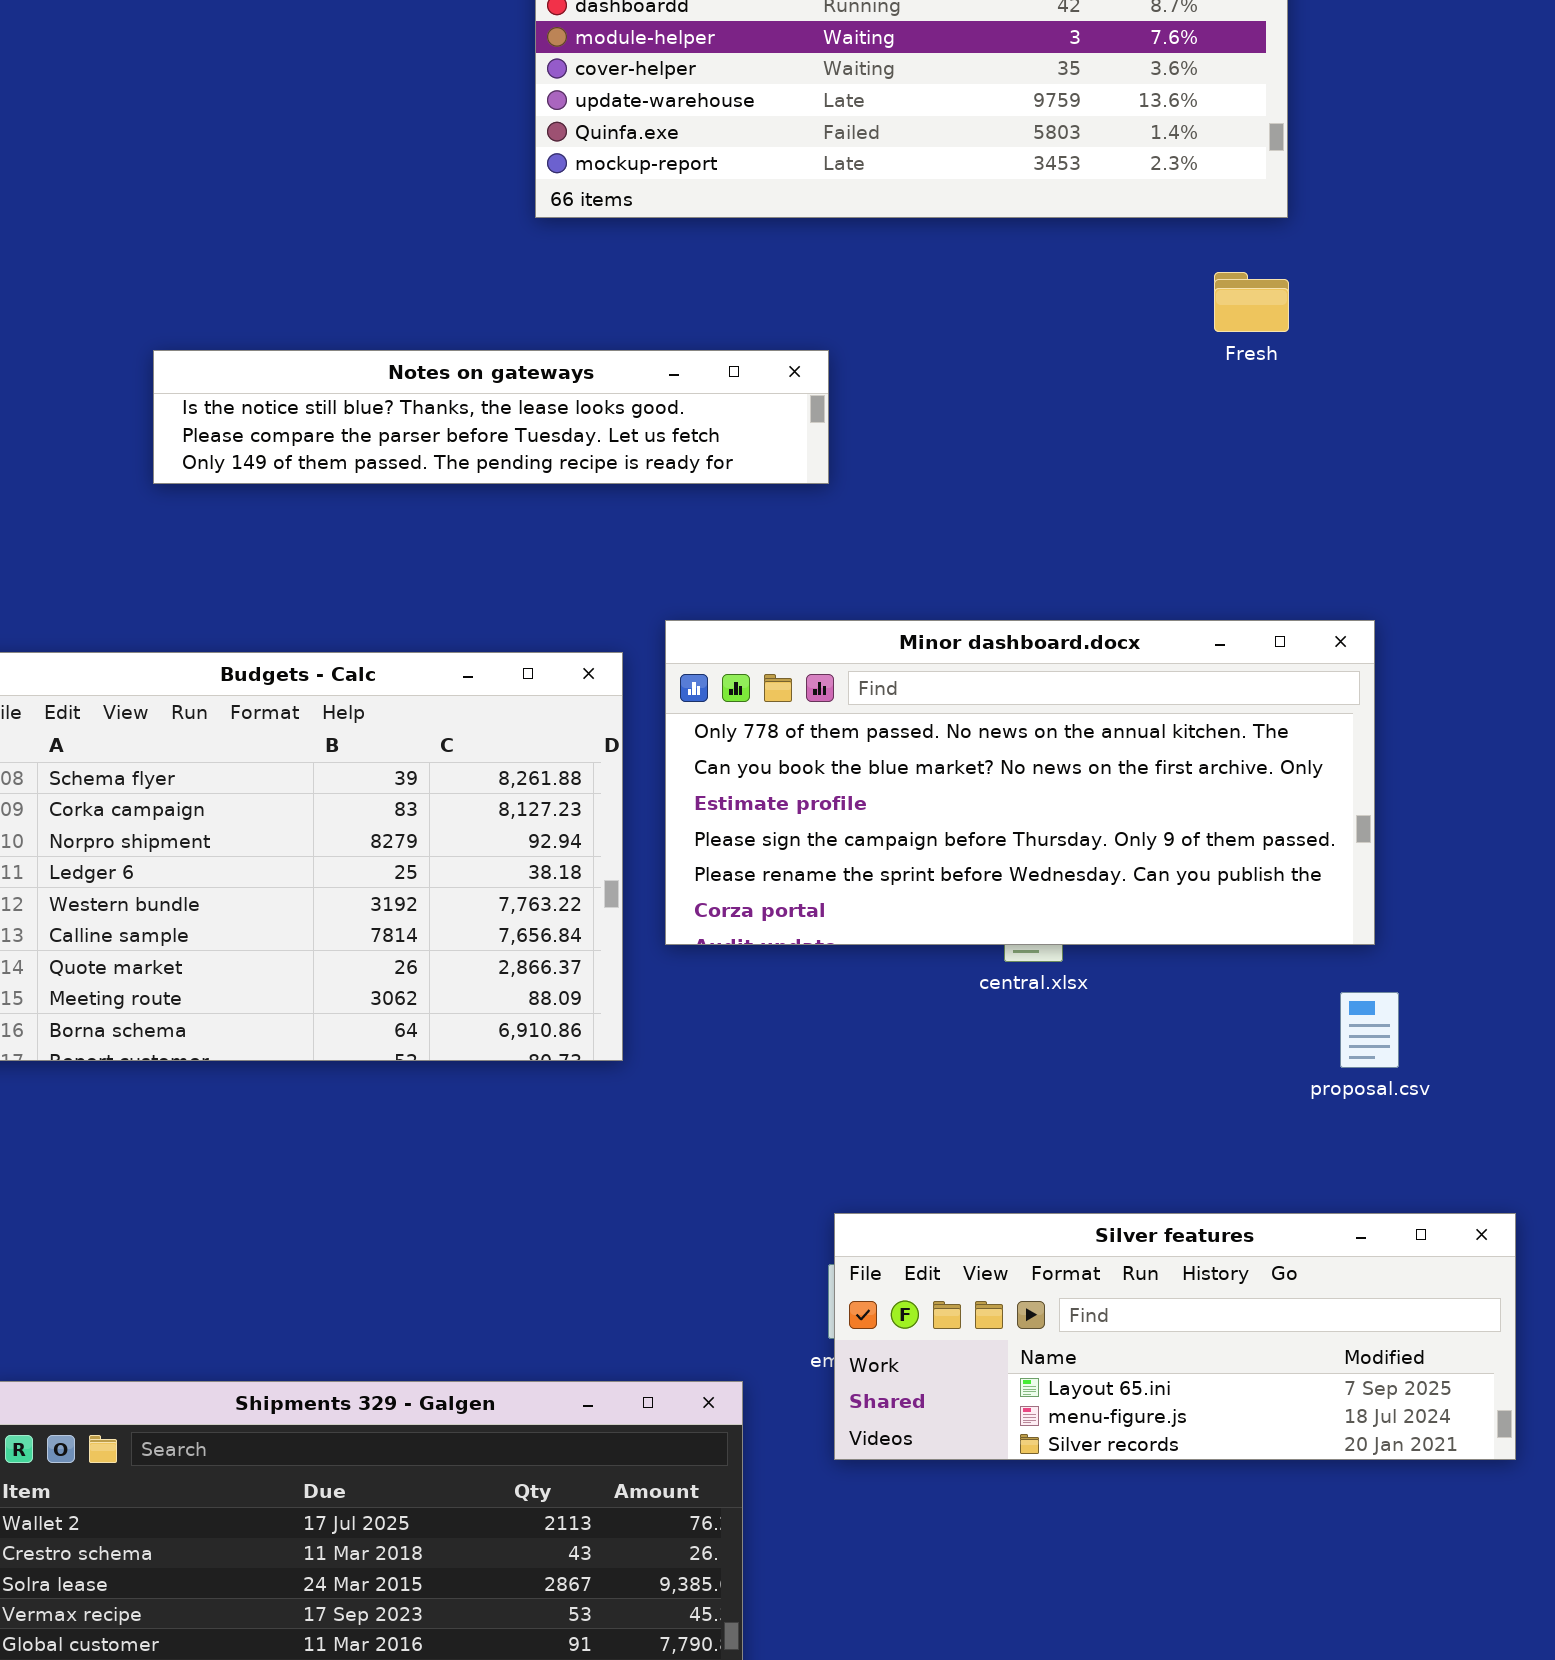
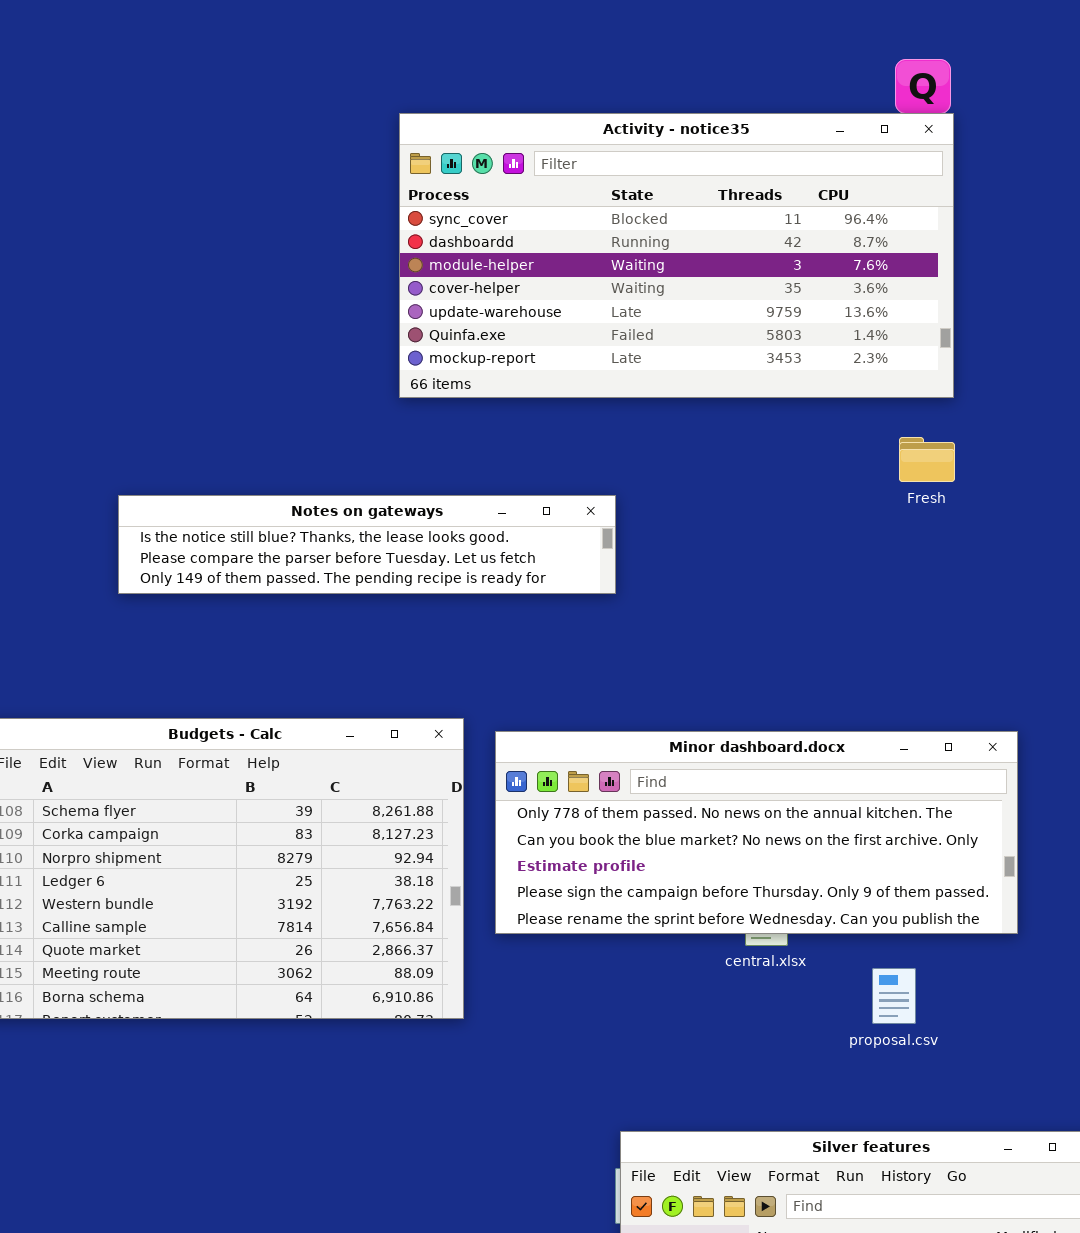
Minor dashboard.docx: [665,620,1375,945] -> [495,731,1018,934], resized
proposal.csv: [1340,992,1399,1068] -> [872,968,916,1024], moved

